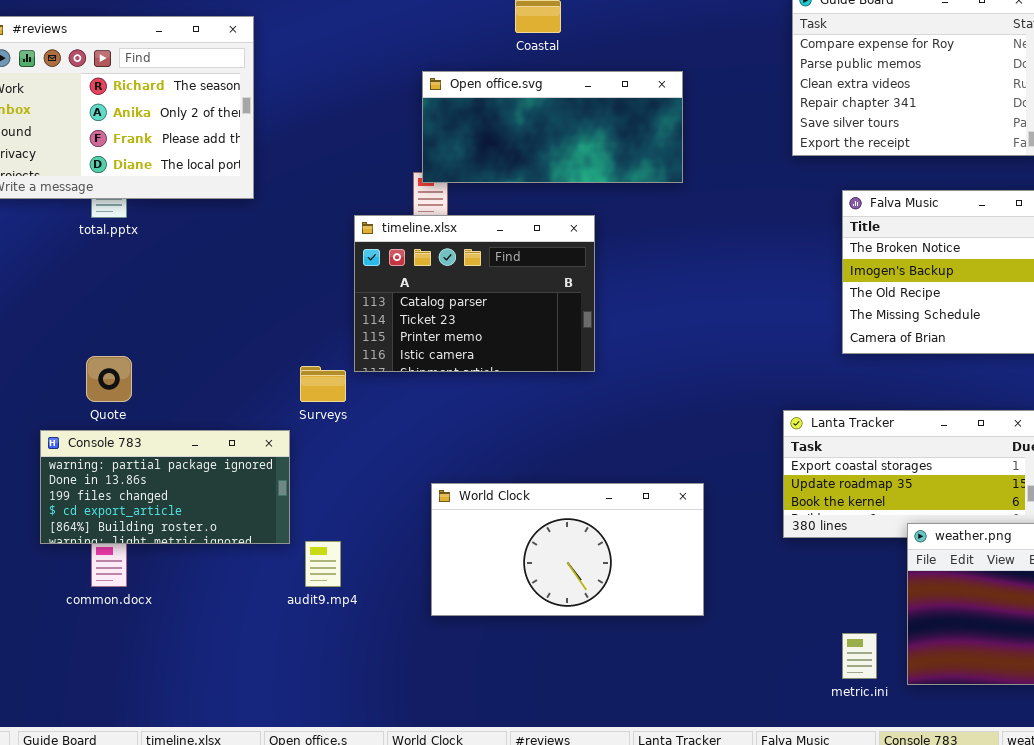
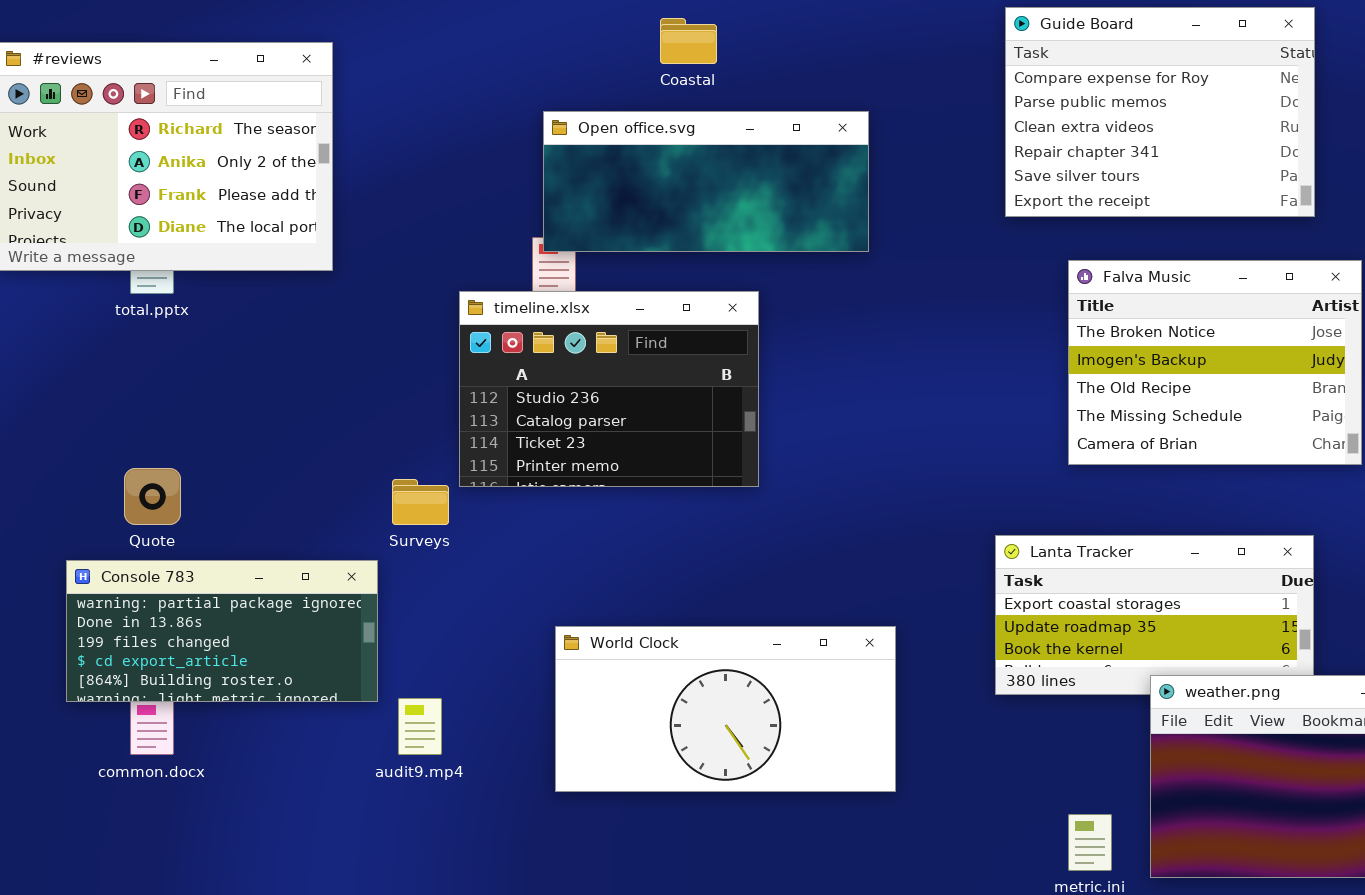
timeline.xlsx: [354,215,595,372] -> [459,291,759,487], scrolled up 1 row

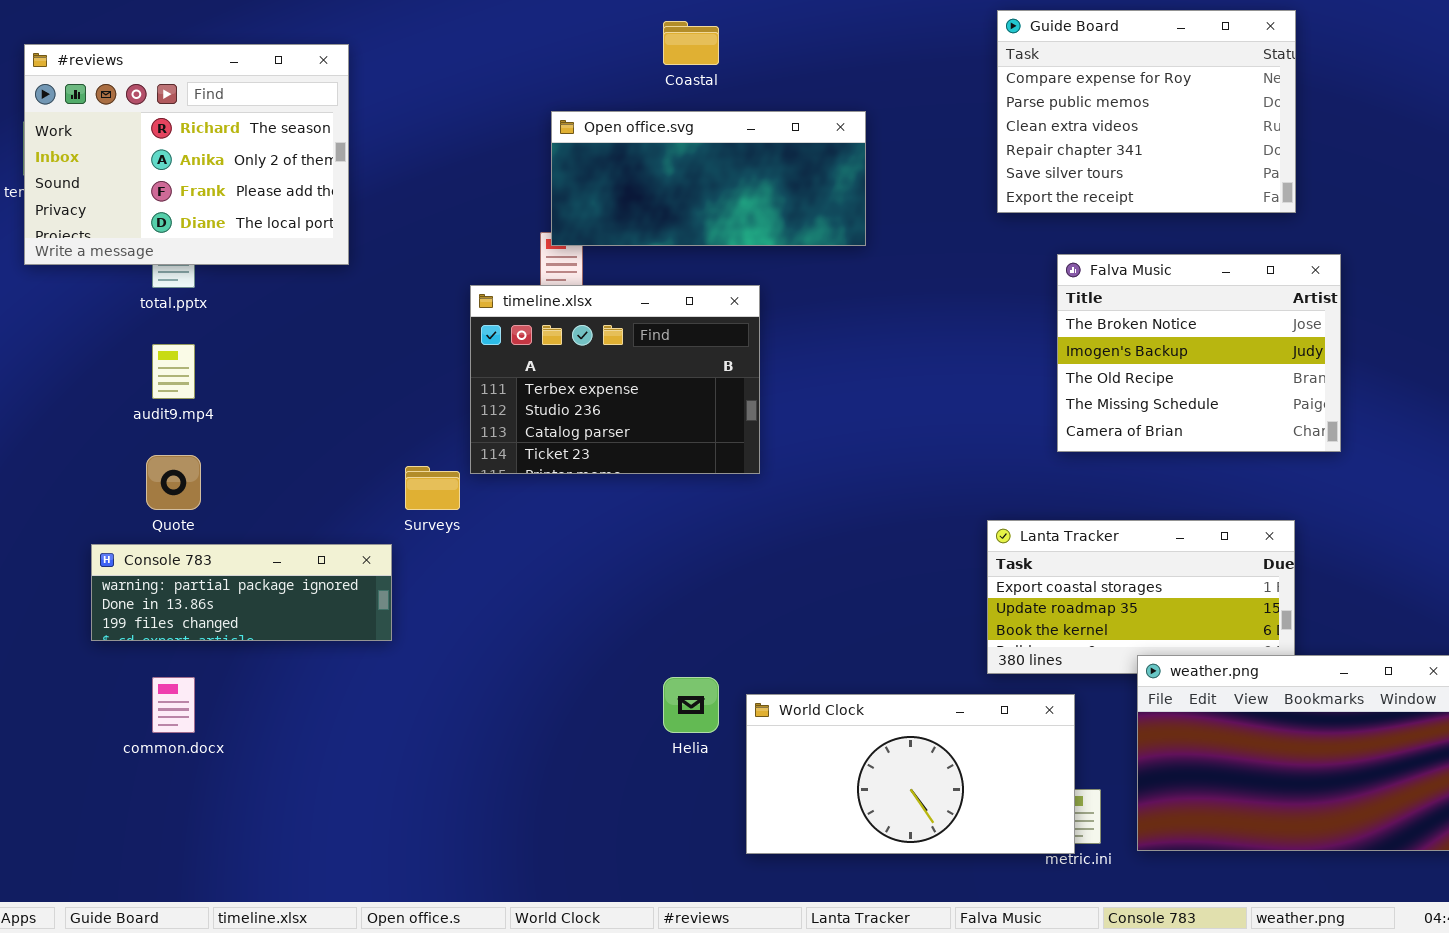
timeline.xlsx: [459,291,759,487] -> [470,285,760,474], scrolled up 1 row
Console 783: [66,560,378,702] -> [91,544,392,641], resized
World Clock: [555,626,896,792] -> [746,694,1075,854], moved
audit9.mp4: [398,698,442,755] -> [152,344,195,399], moved

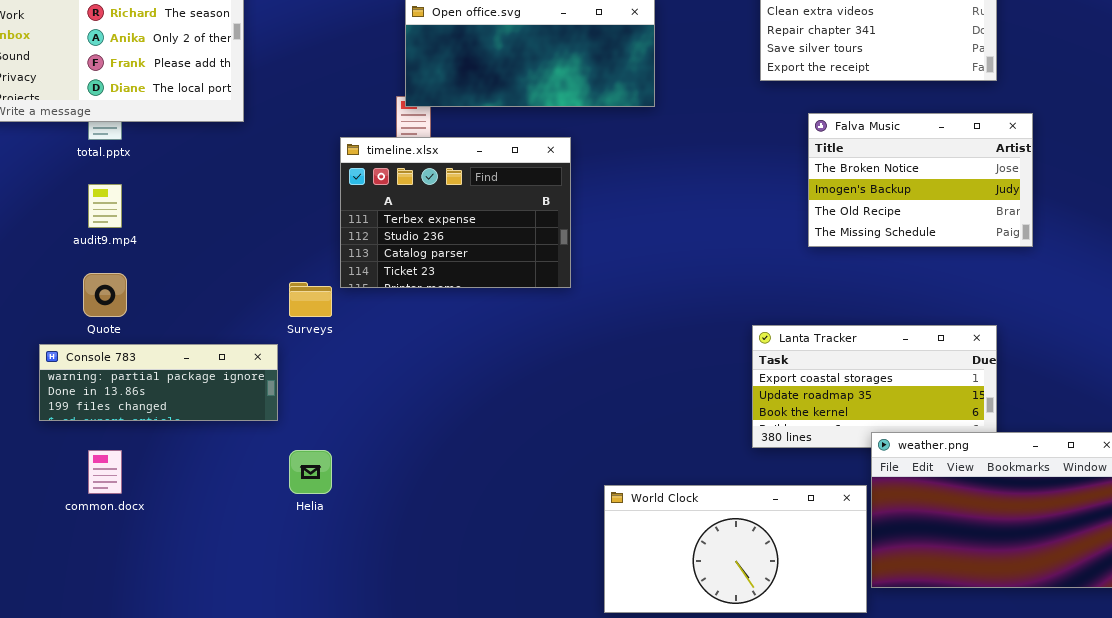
Falva Music: [1057,254,1341,452] -> [808,113,1033,247], resized
Helia: [663,677,719,733] -> [289,450,332,494], moved
World Clock: [746,694,1075,854] -> [604,485,867,613], moved

